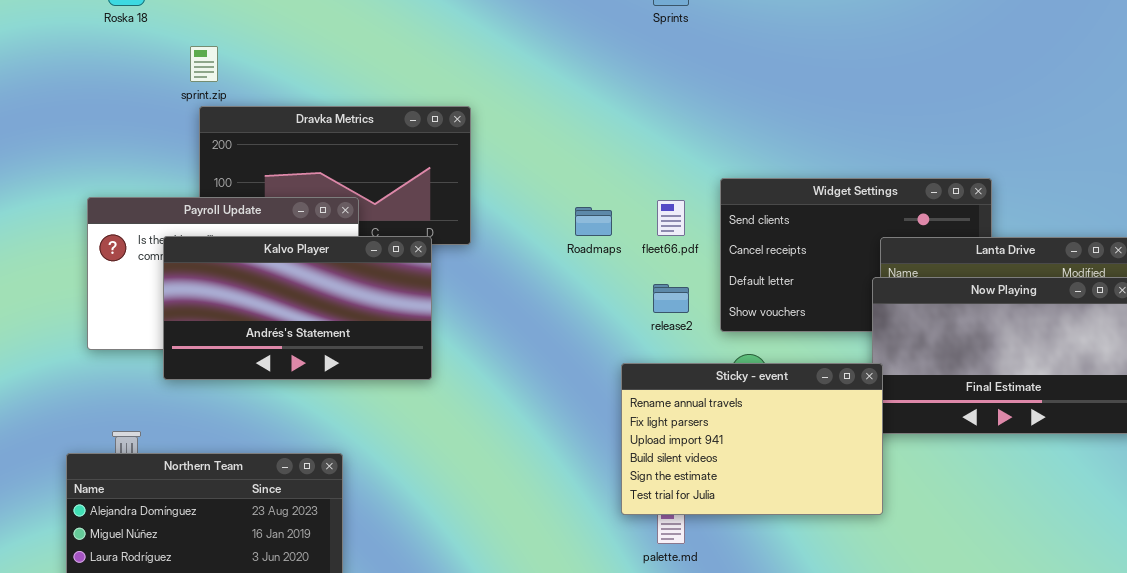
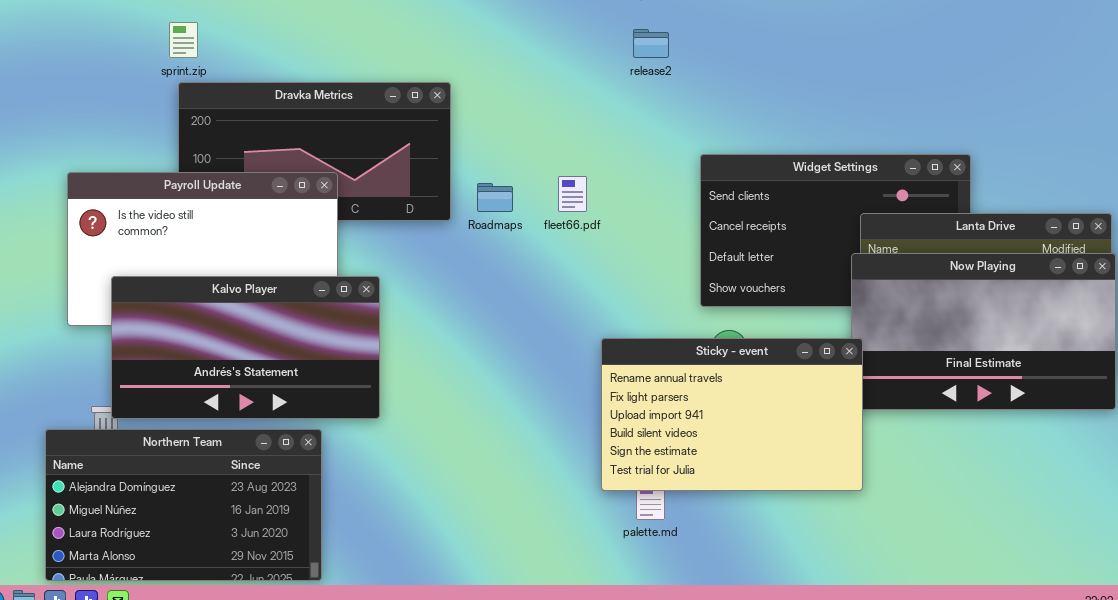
fleet66.pdf: [657,200,685,236] -> [558,176,587,212], moved
Roadmaps: [575,207,612,236] -> [477,183,513,212], moved
Kalvo Player: [163,236,432,380] -> [111,276,380,419], moved
release2: [653,284,689,313] -> [633,29,669,58], moved

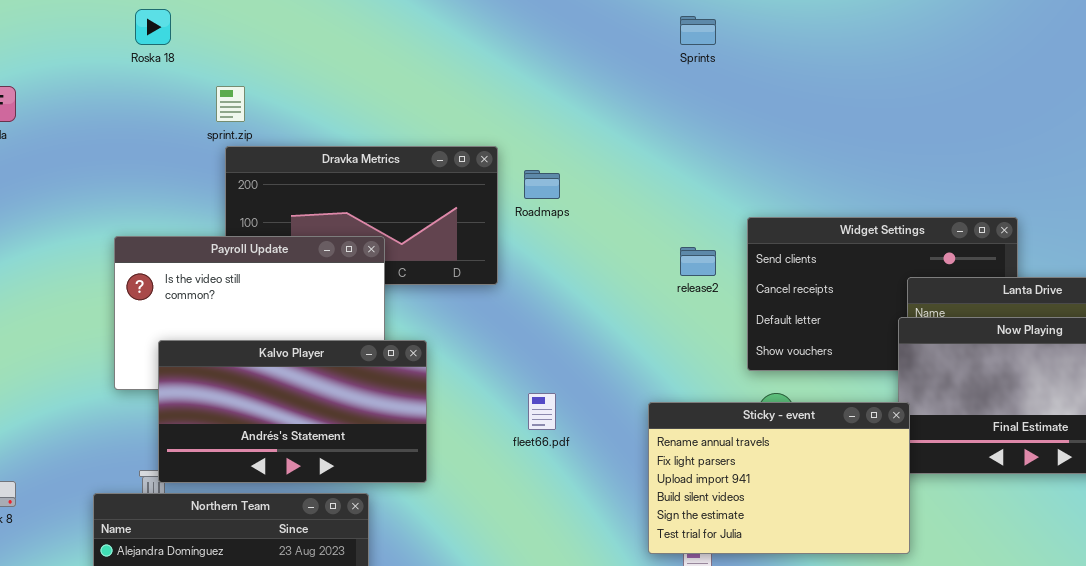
release2: [633,29,669,58] -> [680,247,716,276], moved
fleet66.pdf: [558,176,587,212] -> [528,393,556,430], moved
Roadmaps: [477,183,513,212] -> [524,170,560,199], moved

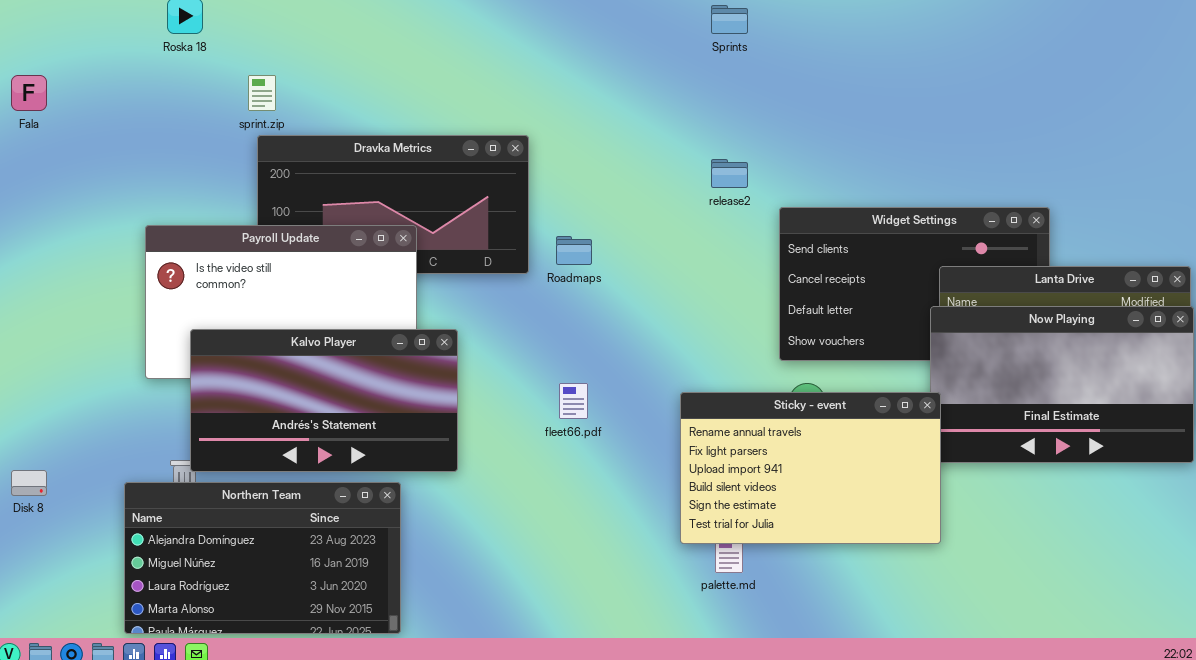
Roadmaps: [524,170,560,199] -> [556,236,592,265], moved
release2: [680,247,716,276] -> [711,159,748,188], moved

